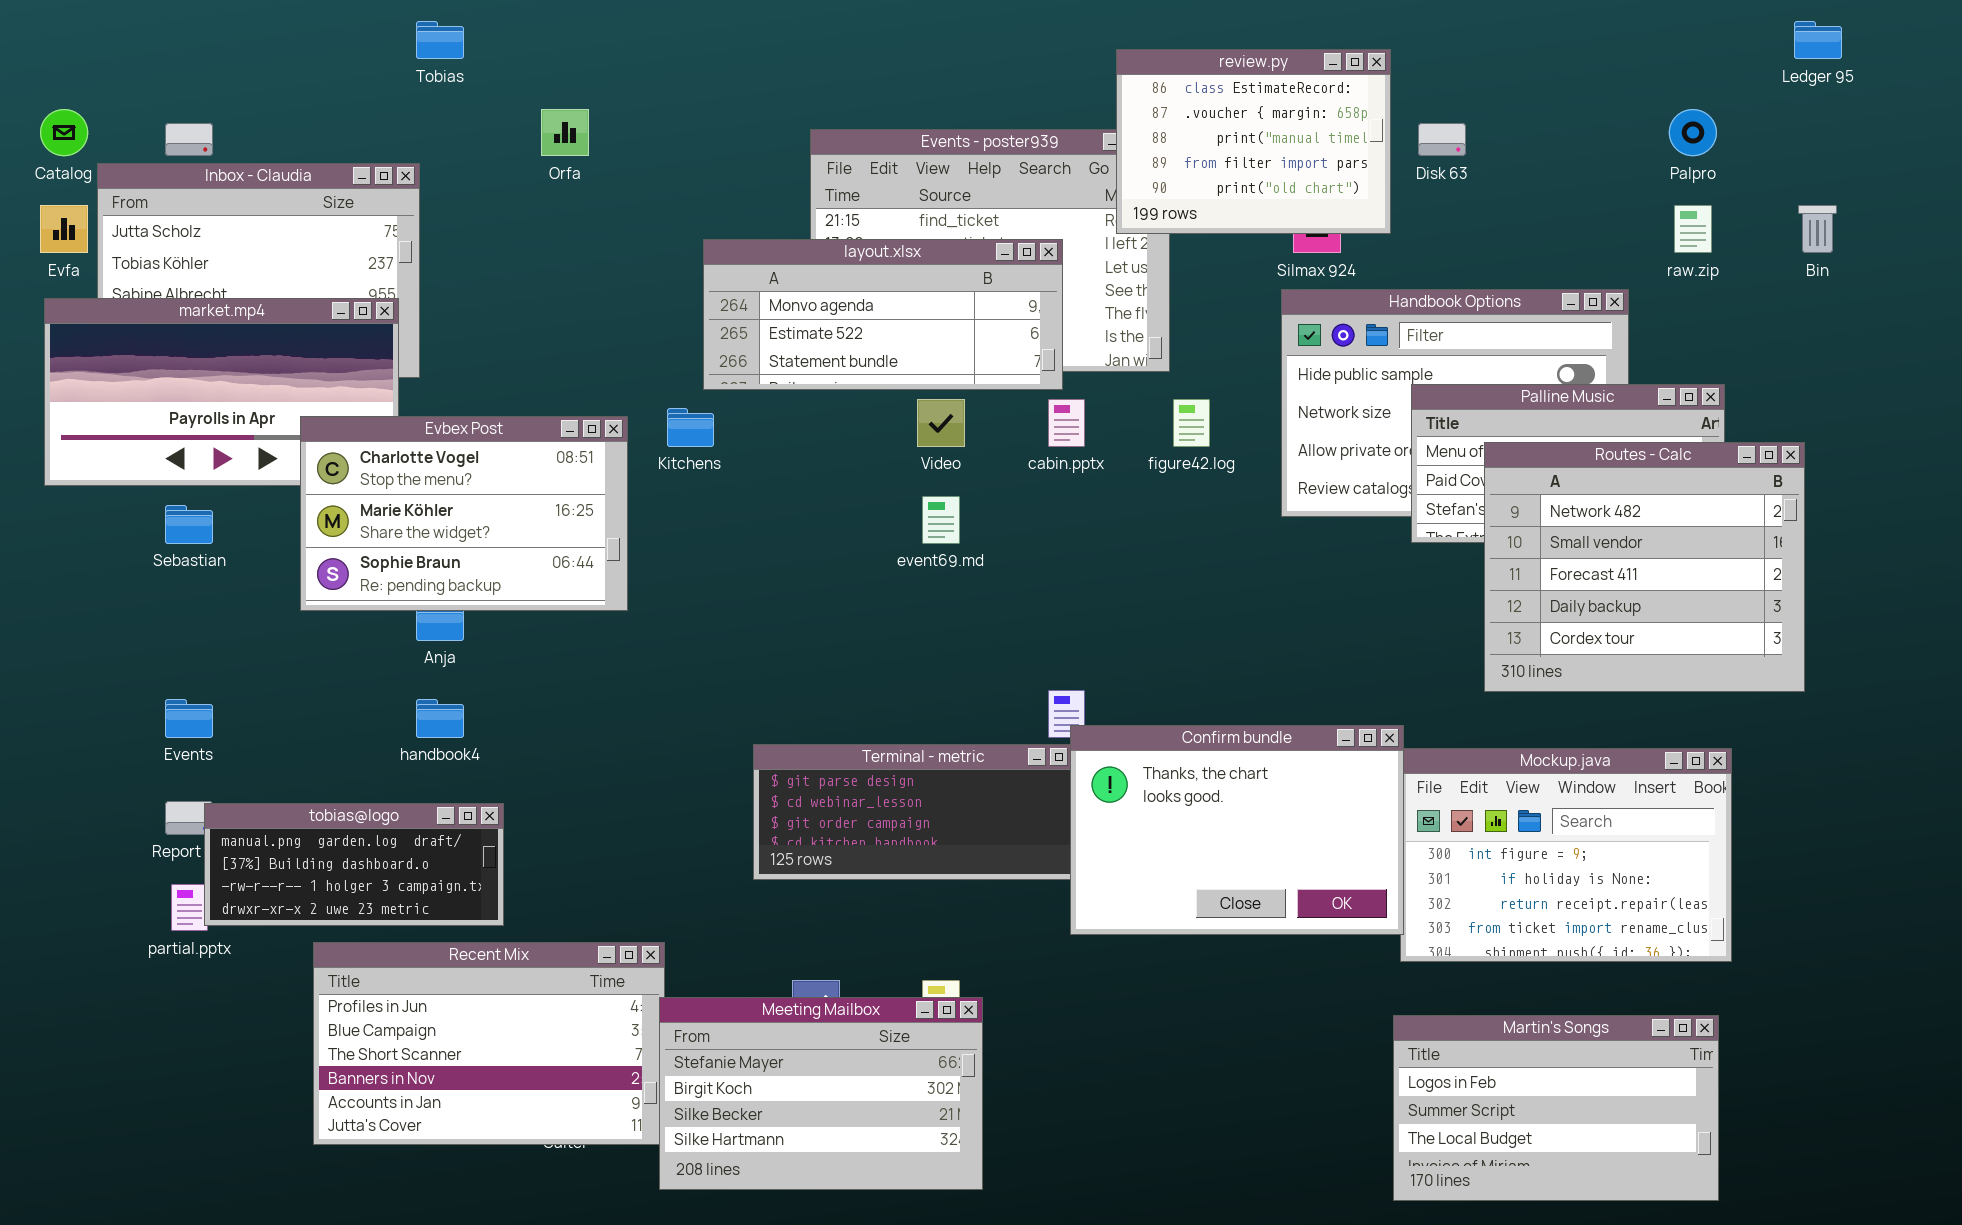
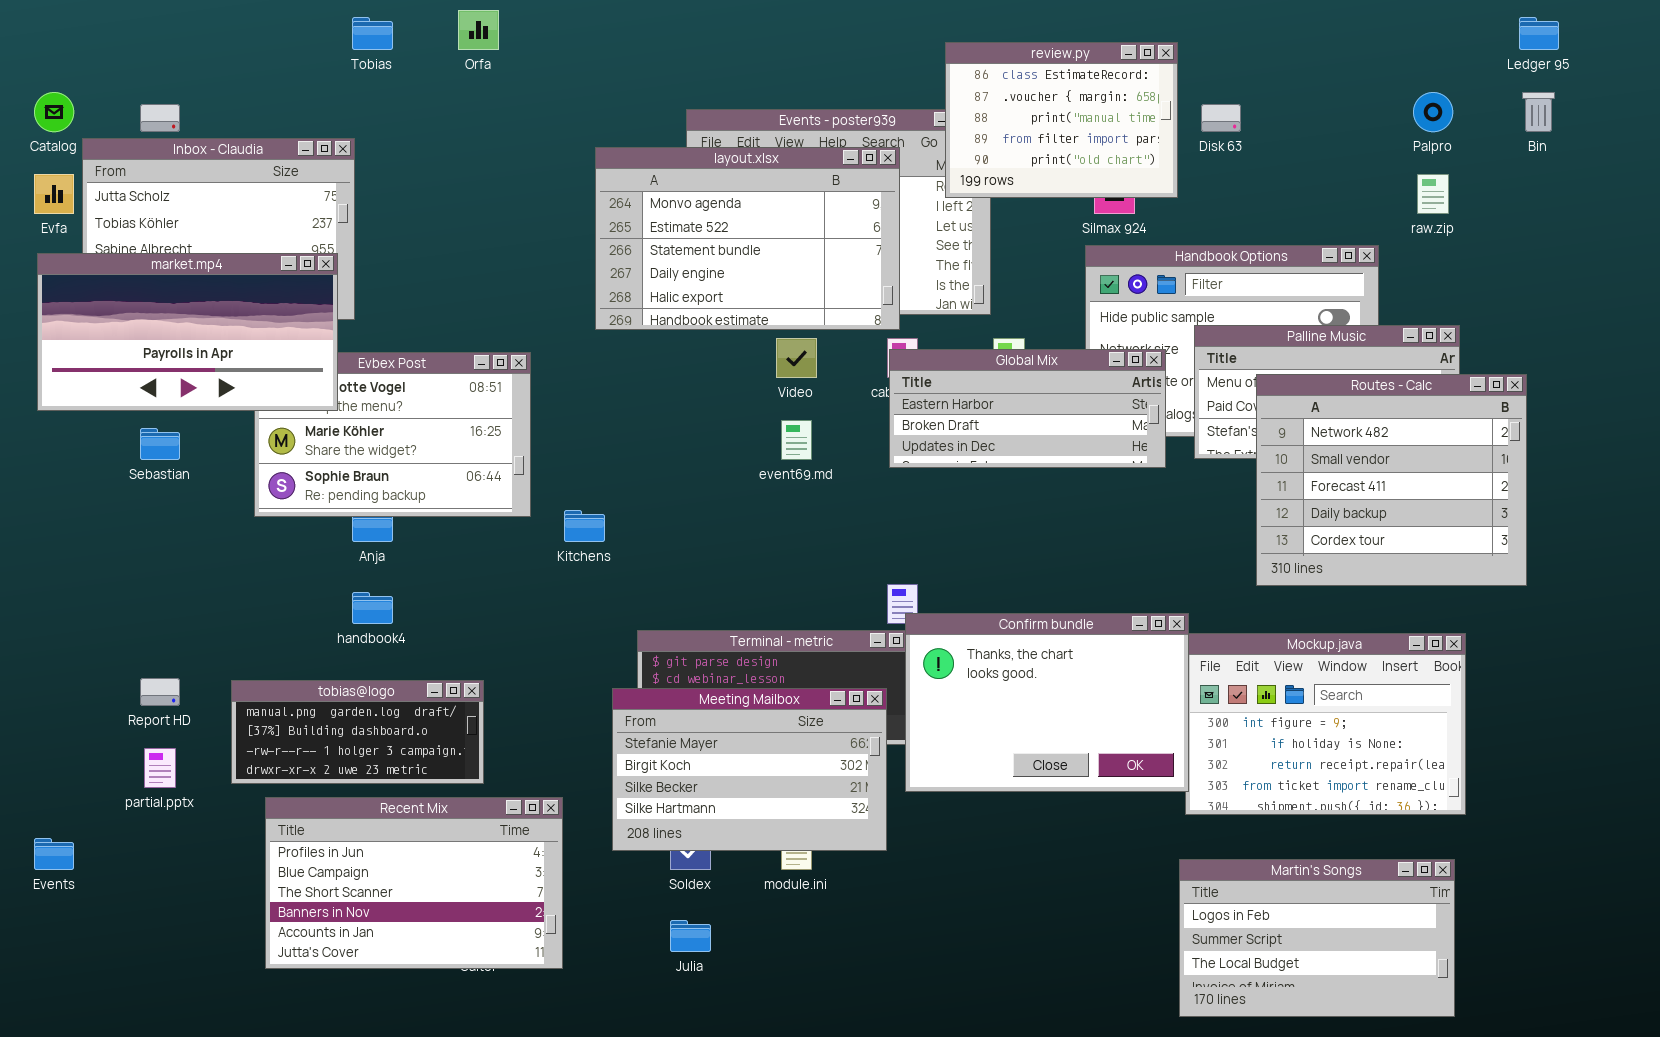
Orfa: [541,109,589,156] -> [458,10,499,50], moved
Bin: [1798,205,1837,253] -> [1522,92,1555,132], moved
layout.xlsx: [703,239,1063,390] -> [595,147,900,330], resized
market.mp4: [44,298,399,486] -> [37,253,338,411], raised
Kitchens: [667,408,714,447] -> [564,510,605,542], moved
Global Mix: none -> [889,349,1166,468], opened
Events: [165,699,213,738] -> [34,838,74,870], moved
tobias@logo: [204,803,504,926] -> [231,680,484,784], moved
Meeting Mailbox: [659,997,983,1190] -> [612,688,887,851], moved

